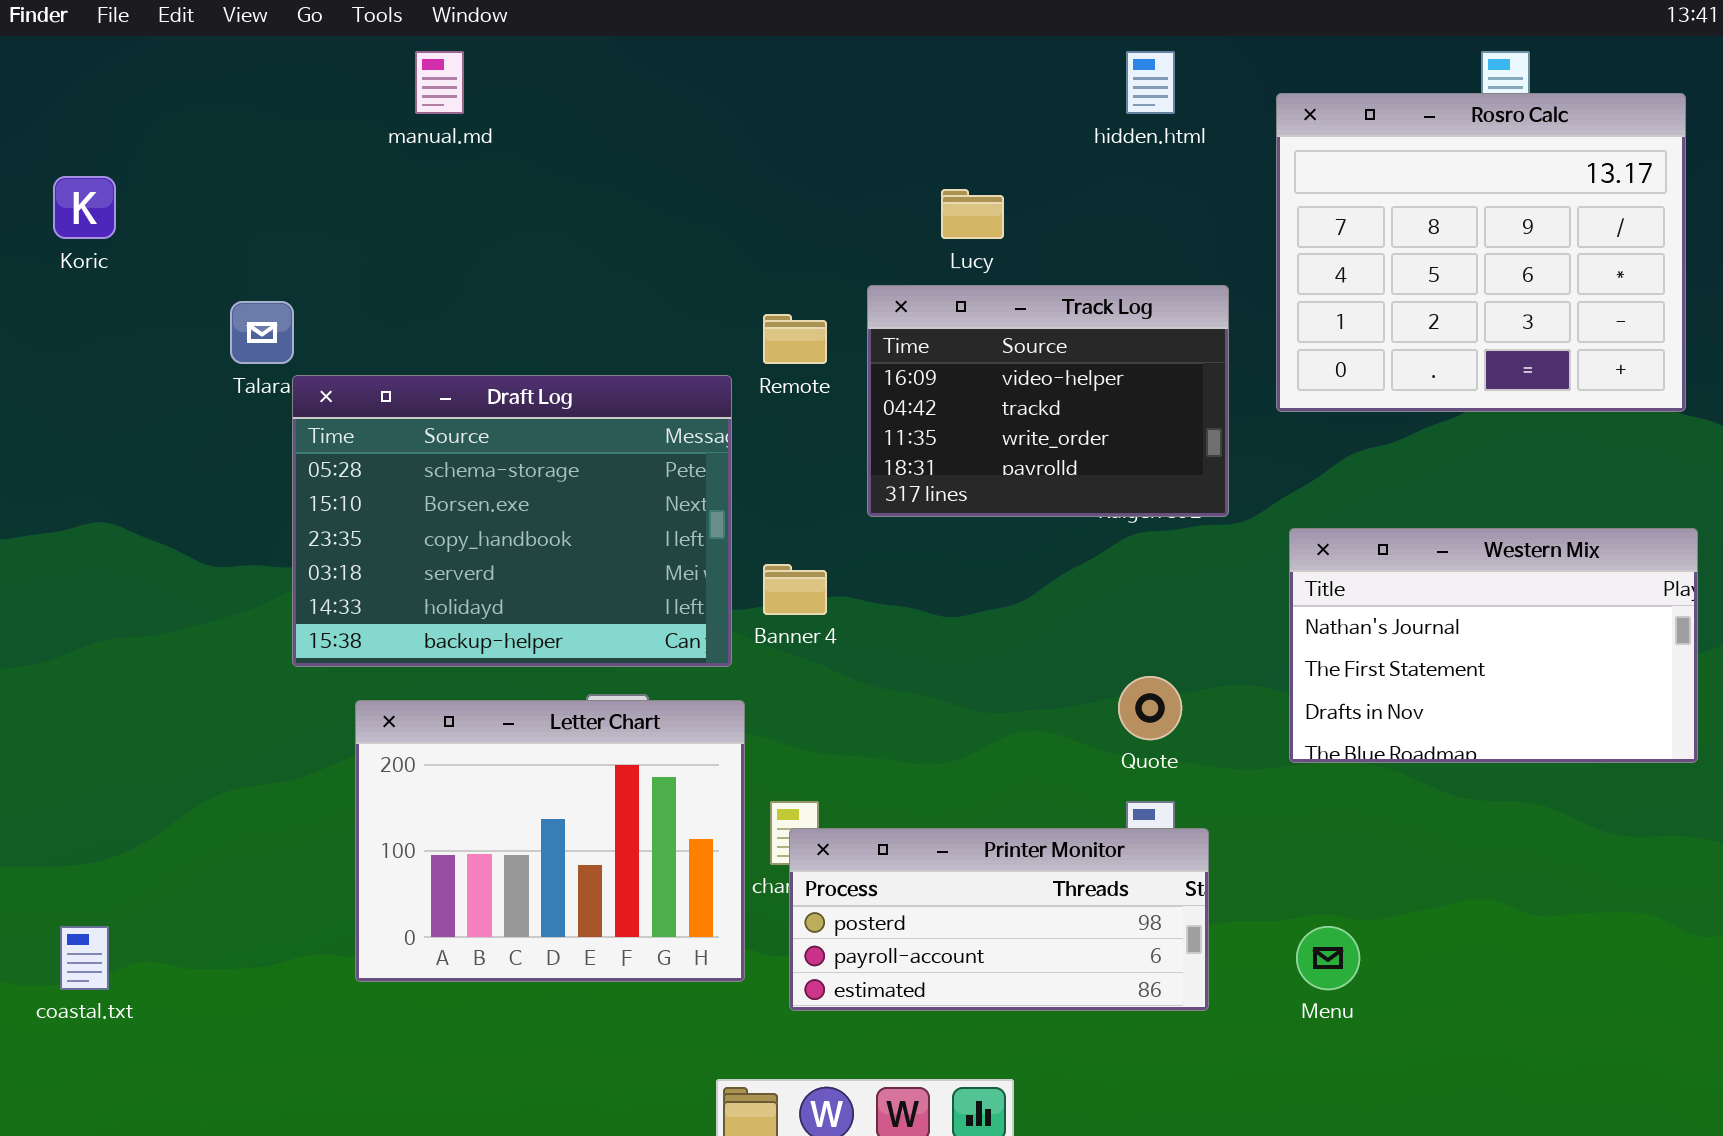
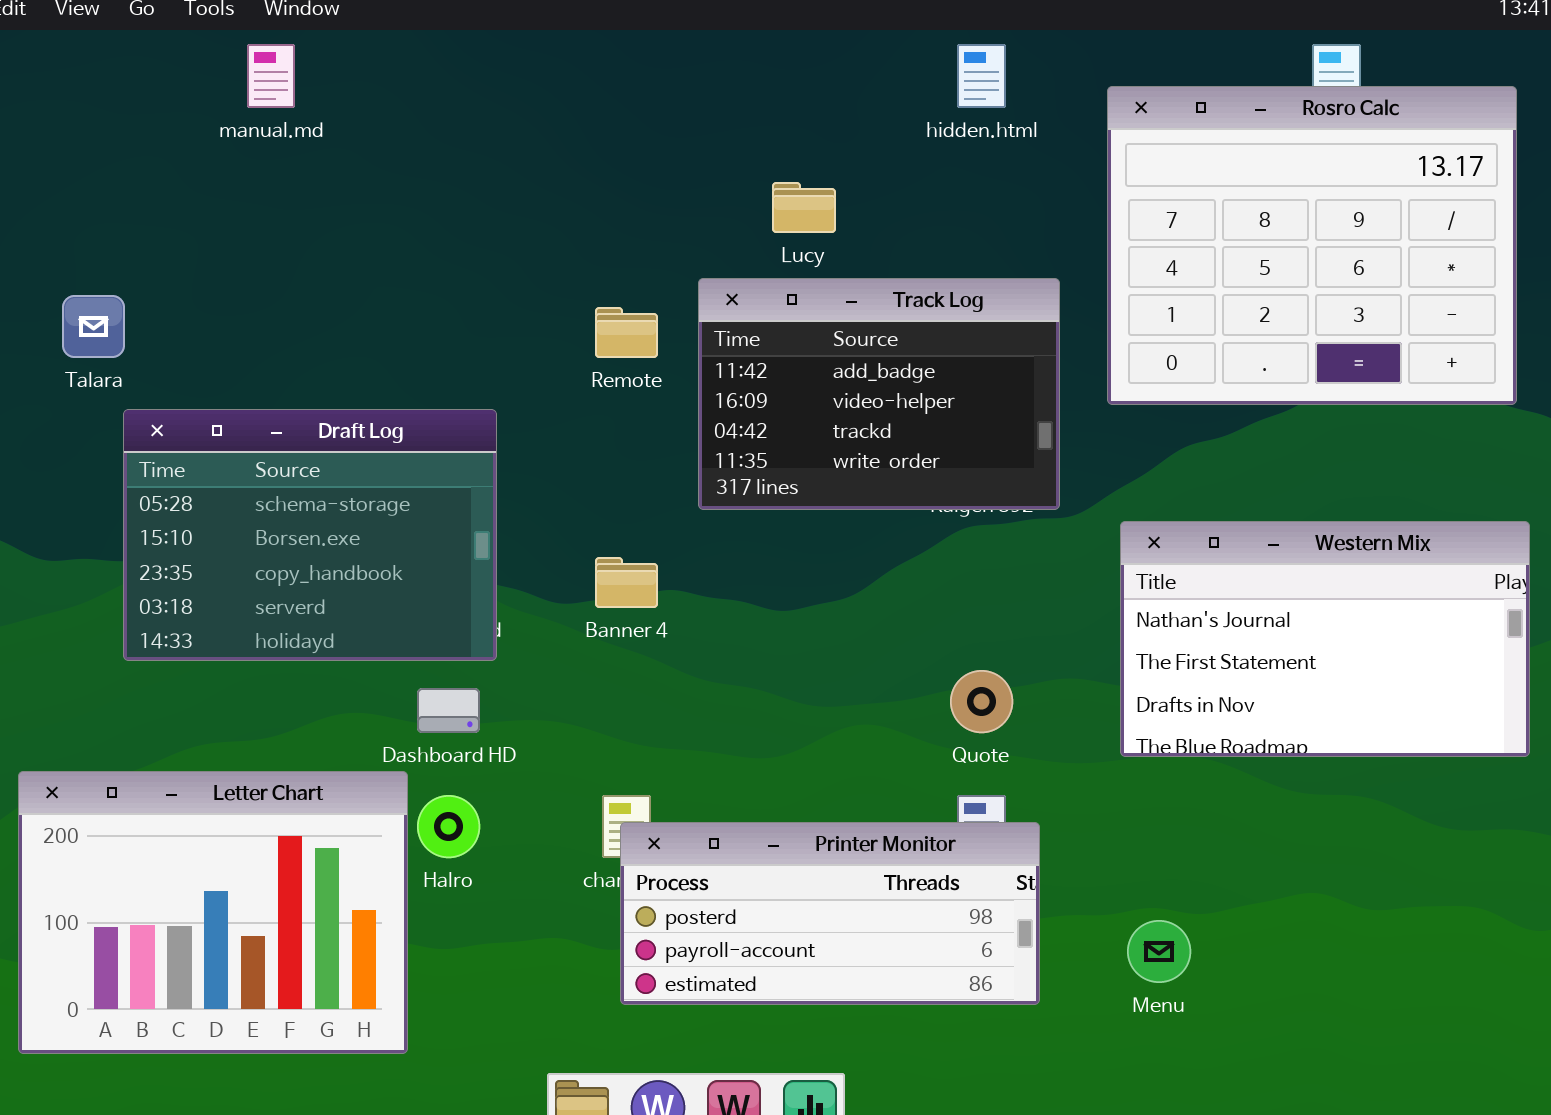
Track Log: [867,285,1229,517] -> [698,278,1060,510], scrolled up 1 row
Draft Log: [292,375,732,667] -> [123,409,497,661], resized
Letter Chart: [355,700,745,982] -> [18,771,408,1054], moved

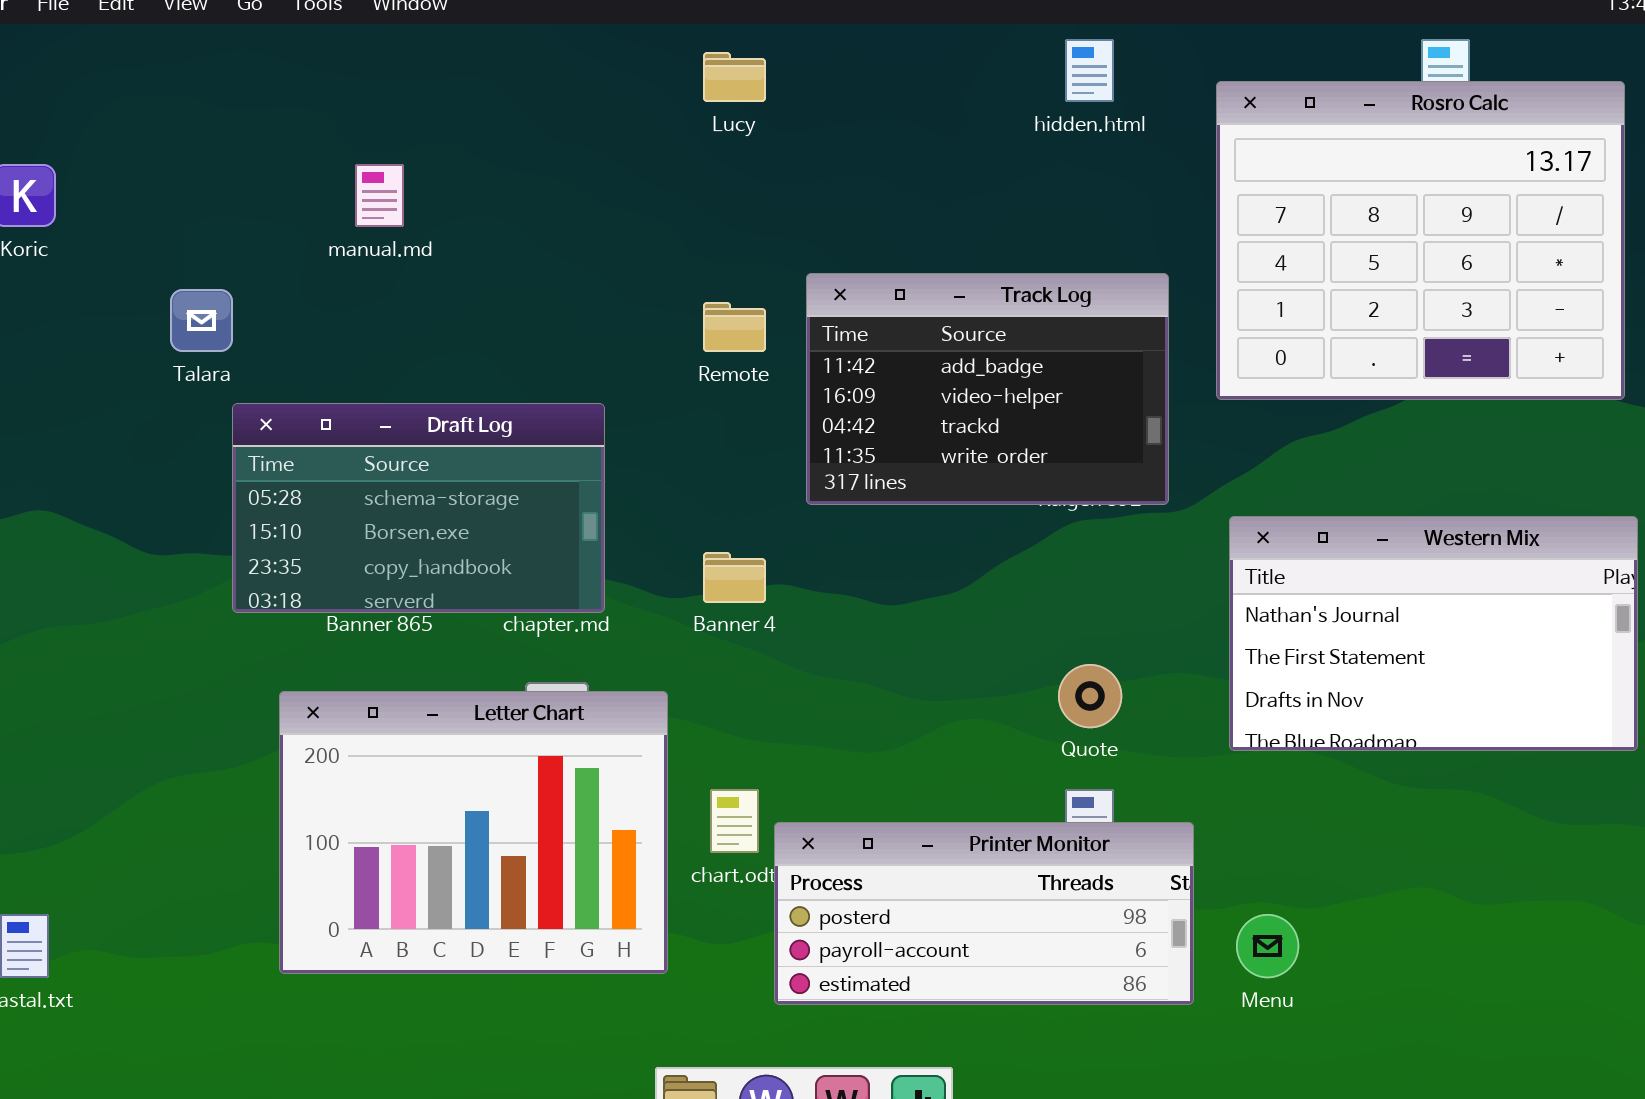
manual.md: [247,44,295,108] -> [355,164,404,227], moved
Lucy: [772,182,836,233] -> [703,52,766,102], moved
Draft Log: [123,409,497,661] -> [232,403,605,613], resized
Letter Chart: [18,771,408,1054] -> [279,691,668,974], moved
Printer Monitor: [620,822,1040,1005] -> [774,822,1194,1005], moved

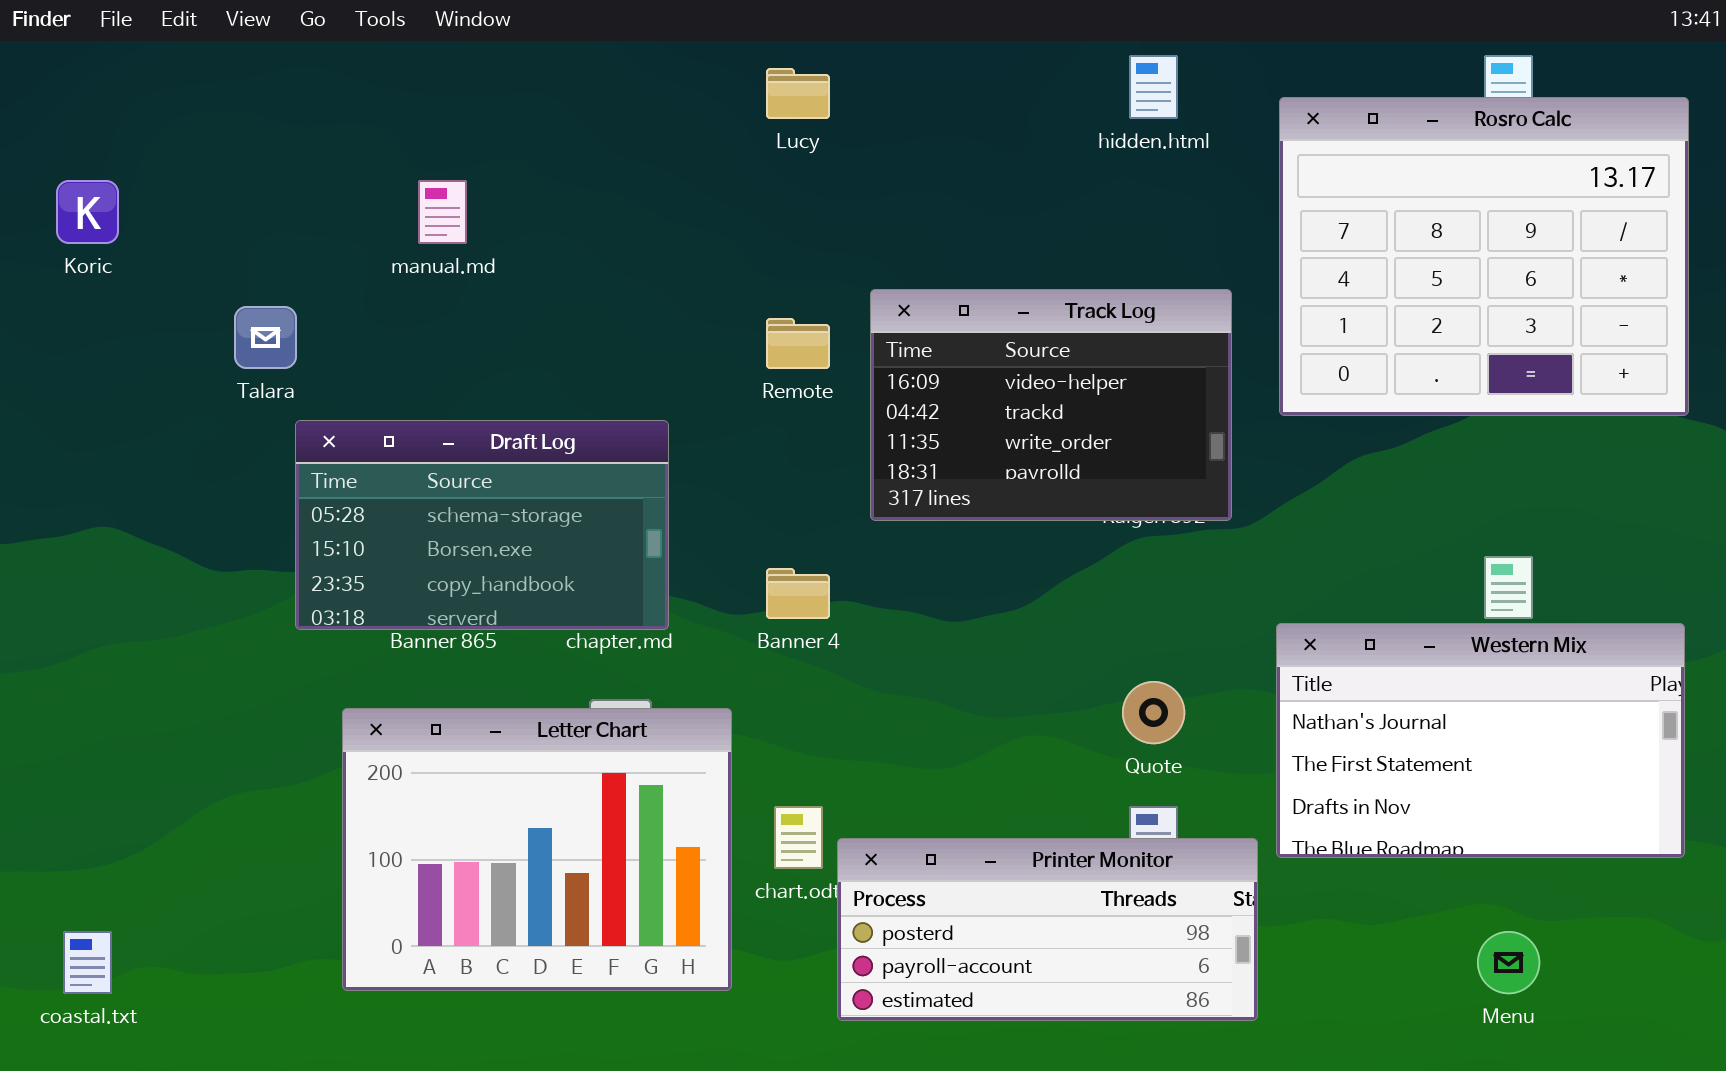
Track Log: [806,273,1169,505] -> [870,289,1232,521], scrolled down 1 row
Western Mix: [1229,516,1638,751] -> [1276,623,1685,858], moved
Menu: [1236,914,1299,978] -> [1477,931,1540,994], moved

